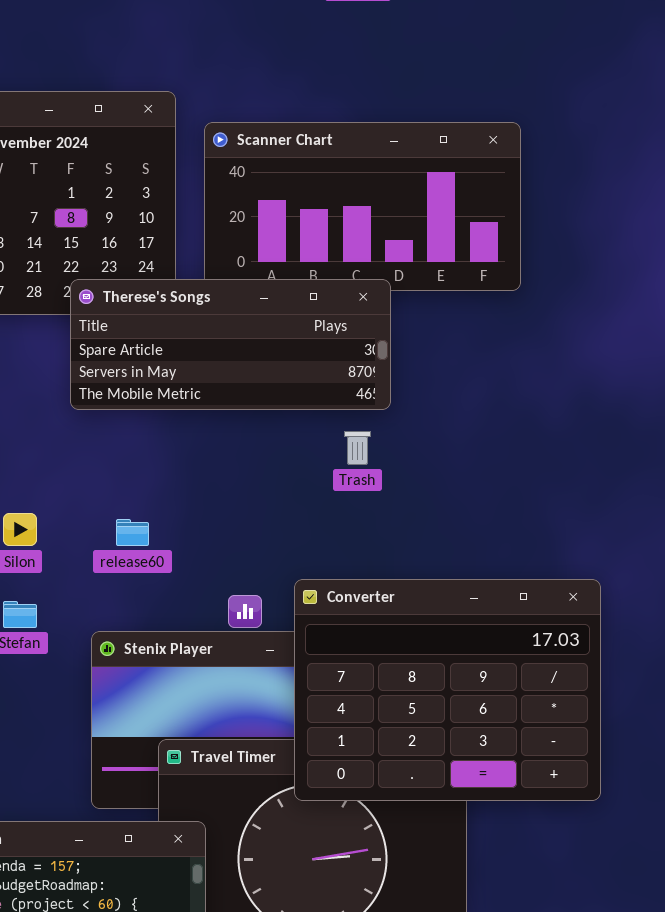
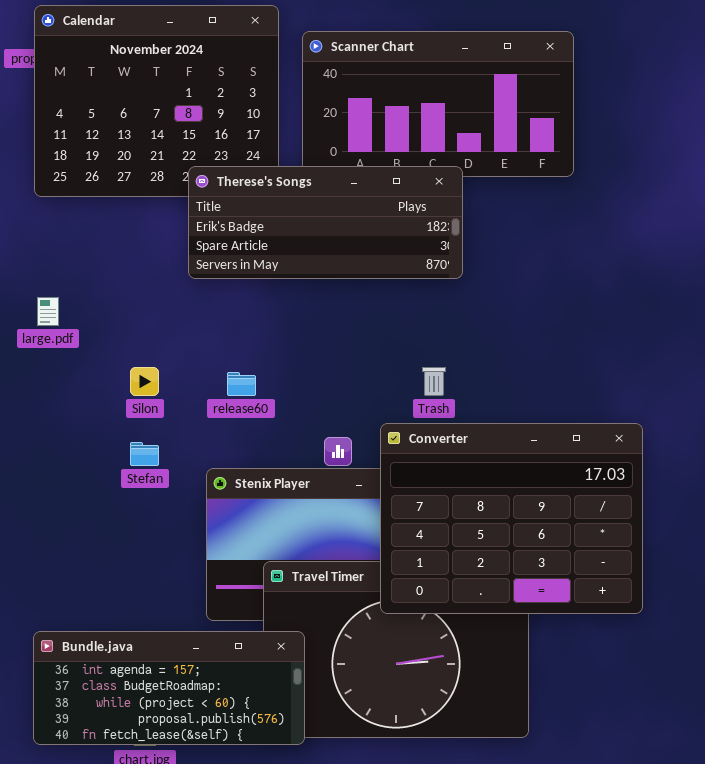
Therese's Songs: [70,279,391,410] -> [188,166,463,279], scrolled up 1 row
Trash: [344,431,371,465] -> [422,367,446,396], moved

